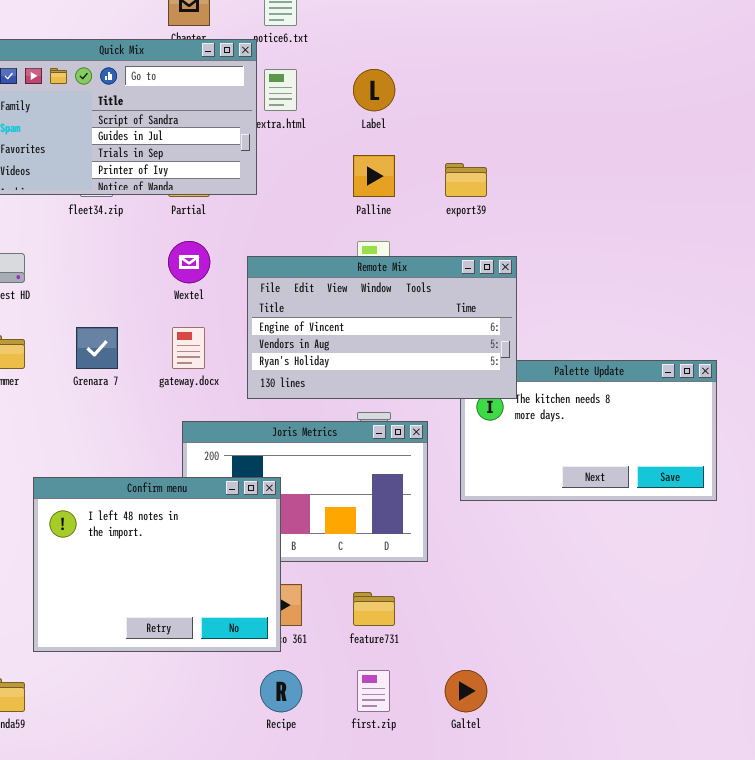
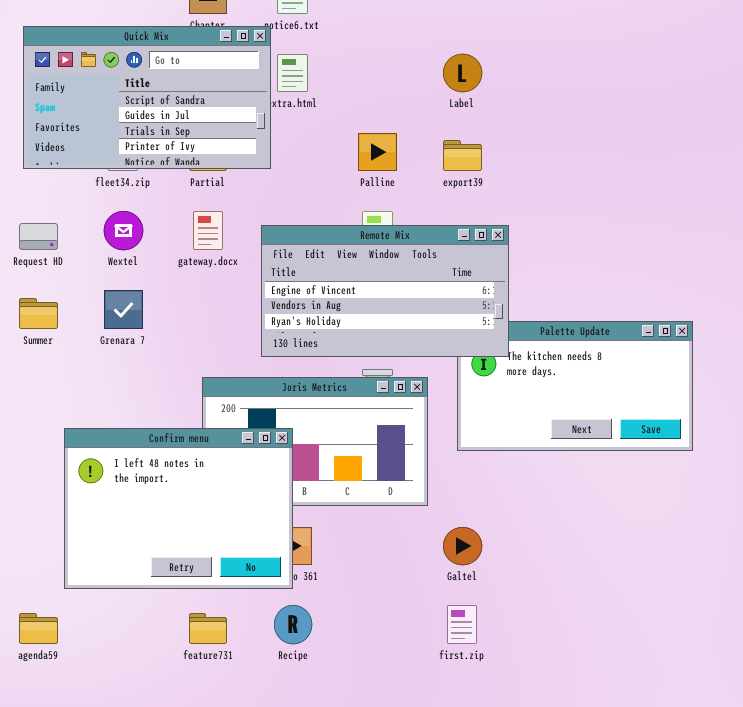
Label: [353,69,395,111] -> [443,54,482,92], moved
Wextel: [168,241,210,283] -> [104,211,143,250], moved
gateway.docx: [172,327,205,369] -> [193,211,223,250], moved
feature731: [353,592,395,626] -> [189,613,227,644], moved
first.zip: [357,670,390,712] -> [447,605,477,644], moved
Galtel: [445,670,487,712] -> [443,527,482,565], moved

